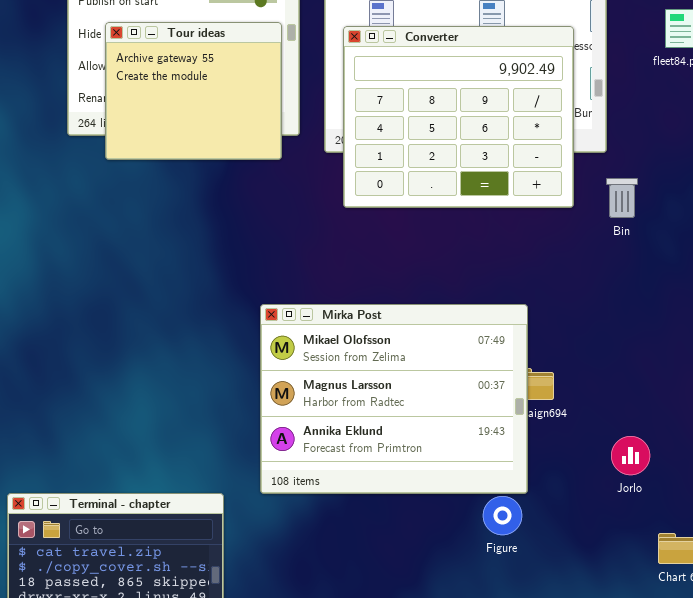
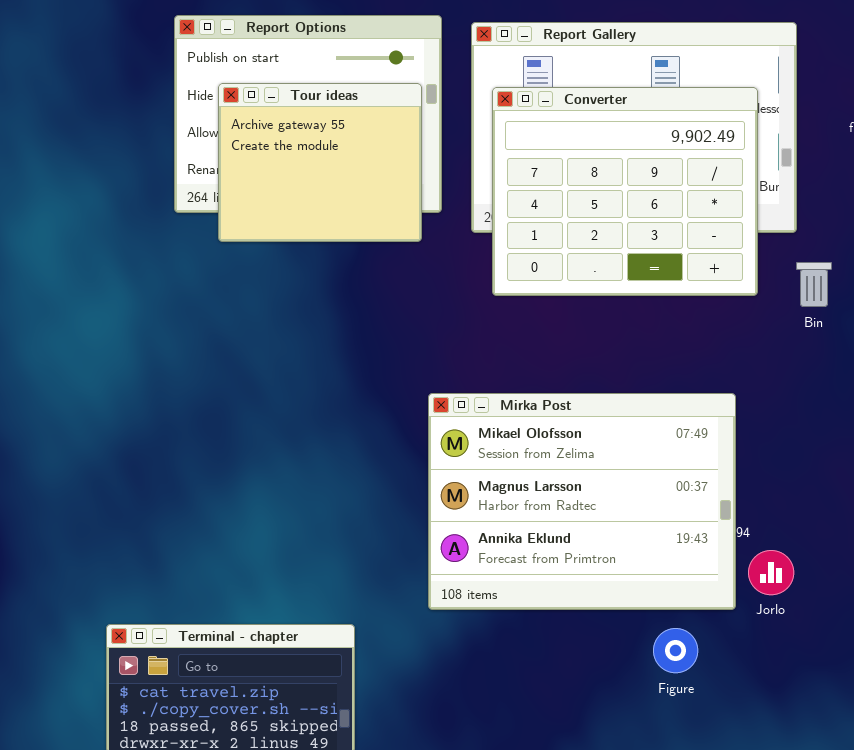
Mirka Post: [260,304,528,494] -> [428,393,736,610], moved
Jorlo: [611,436,650,475] -> [748,550,794,595], moved

